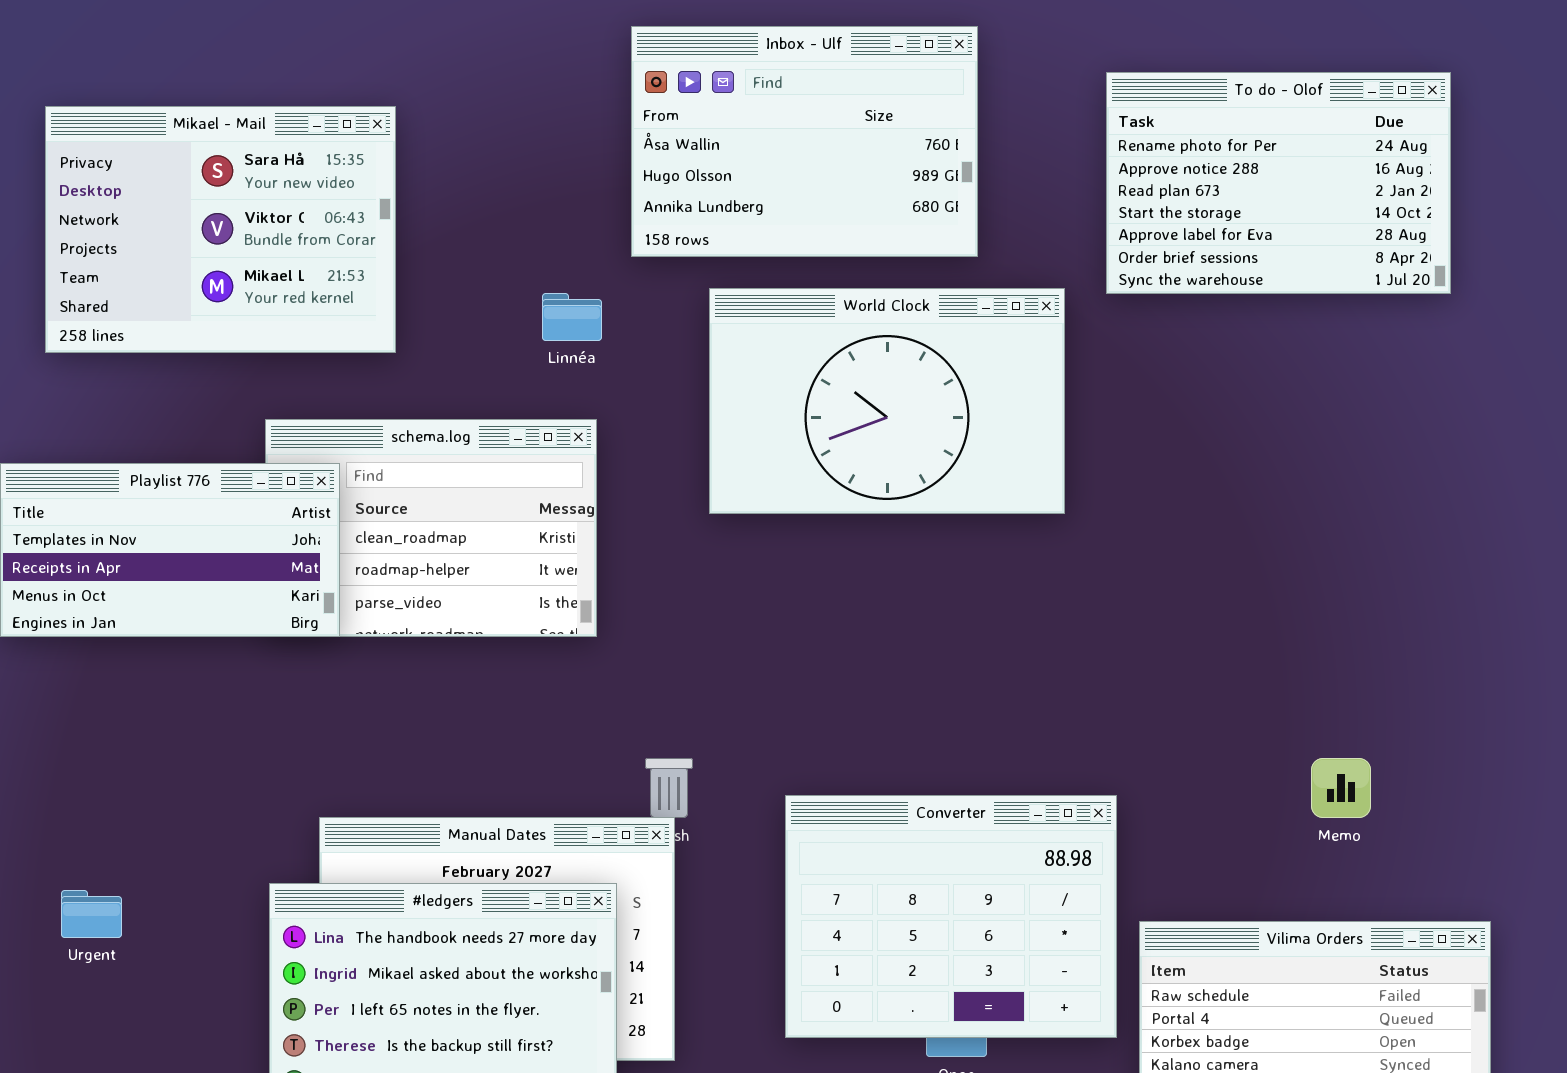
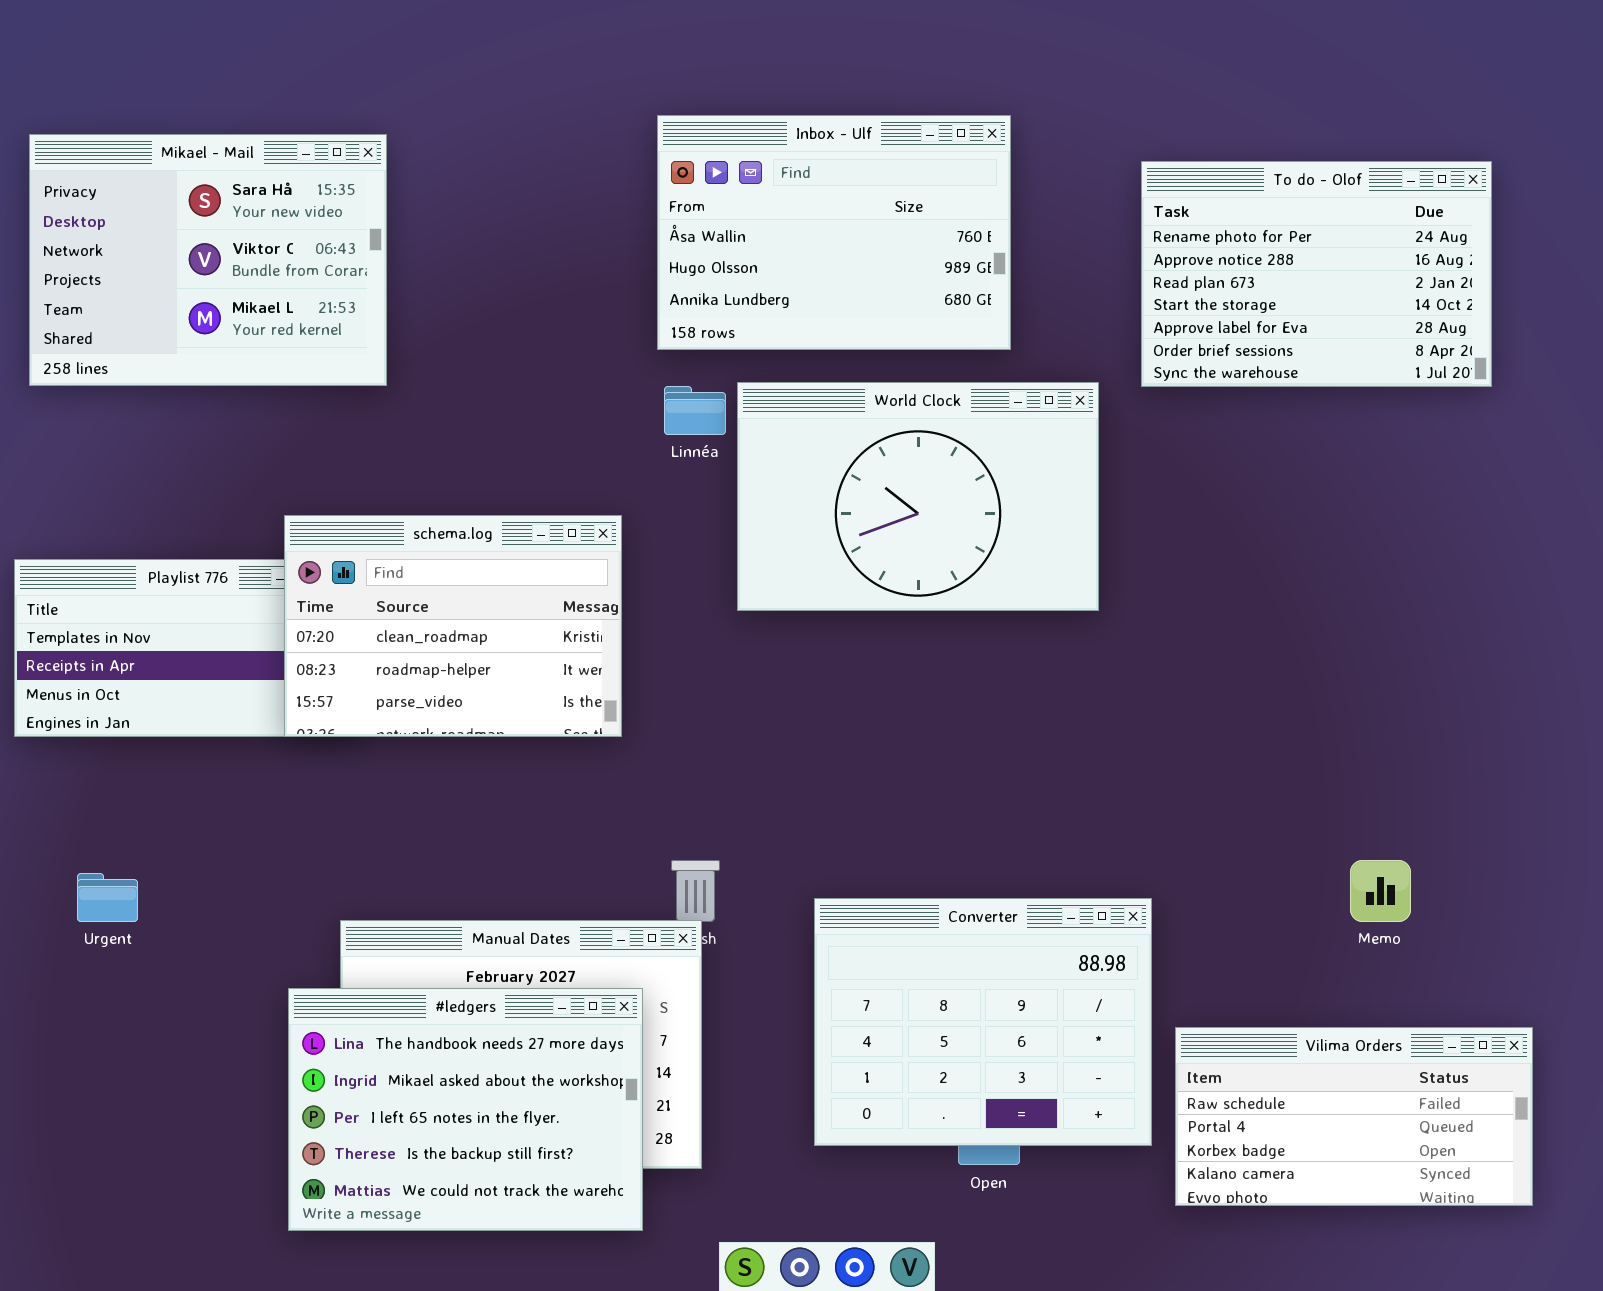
Mikael - Mail: [45,106,396,353] -> [29,134,387,386], moved
Linnéa: [542,293,602,341] -> [664,386,726,435], moved
schema.log: [265,419,597,637] -> [284,515,622,737], raised
Urgent: [61,890,122,938] -> [77,873,138,922], moved

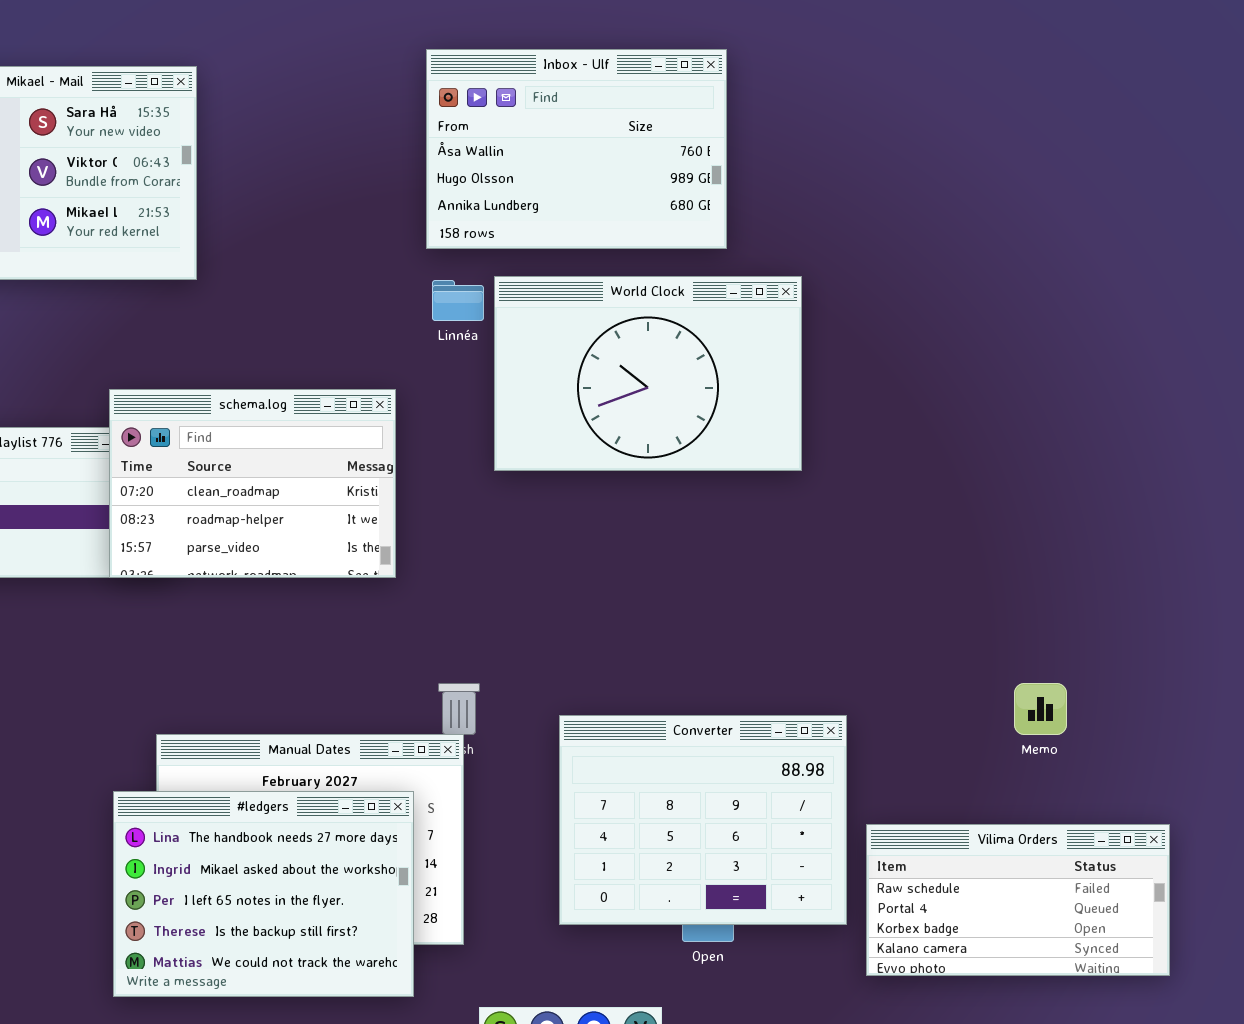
To do - Olof: [1141,161,1492,387] -> none, closed

